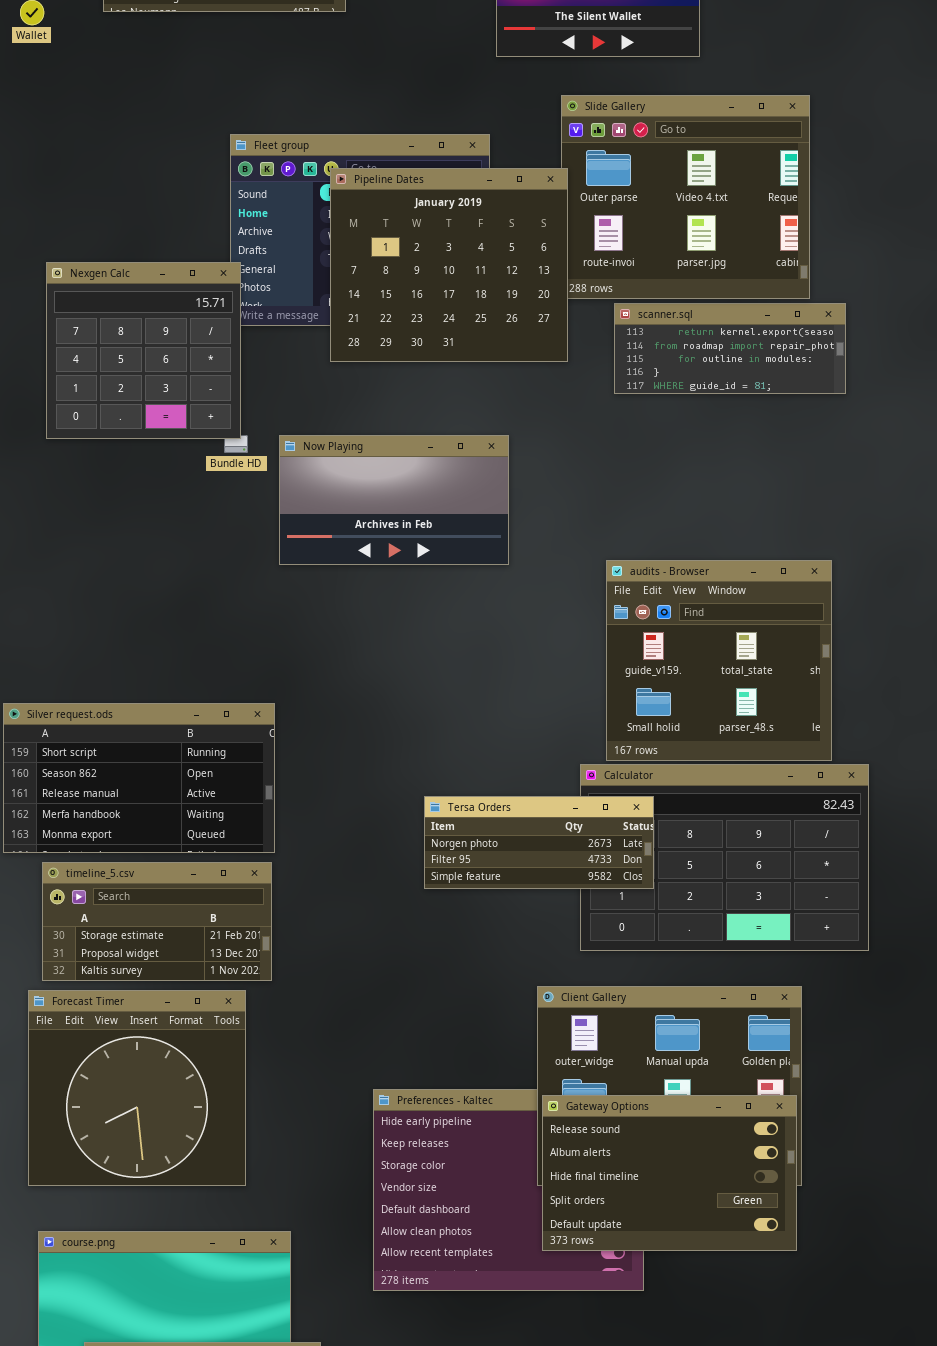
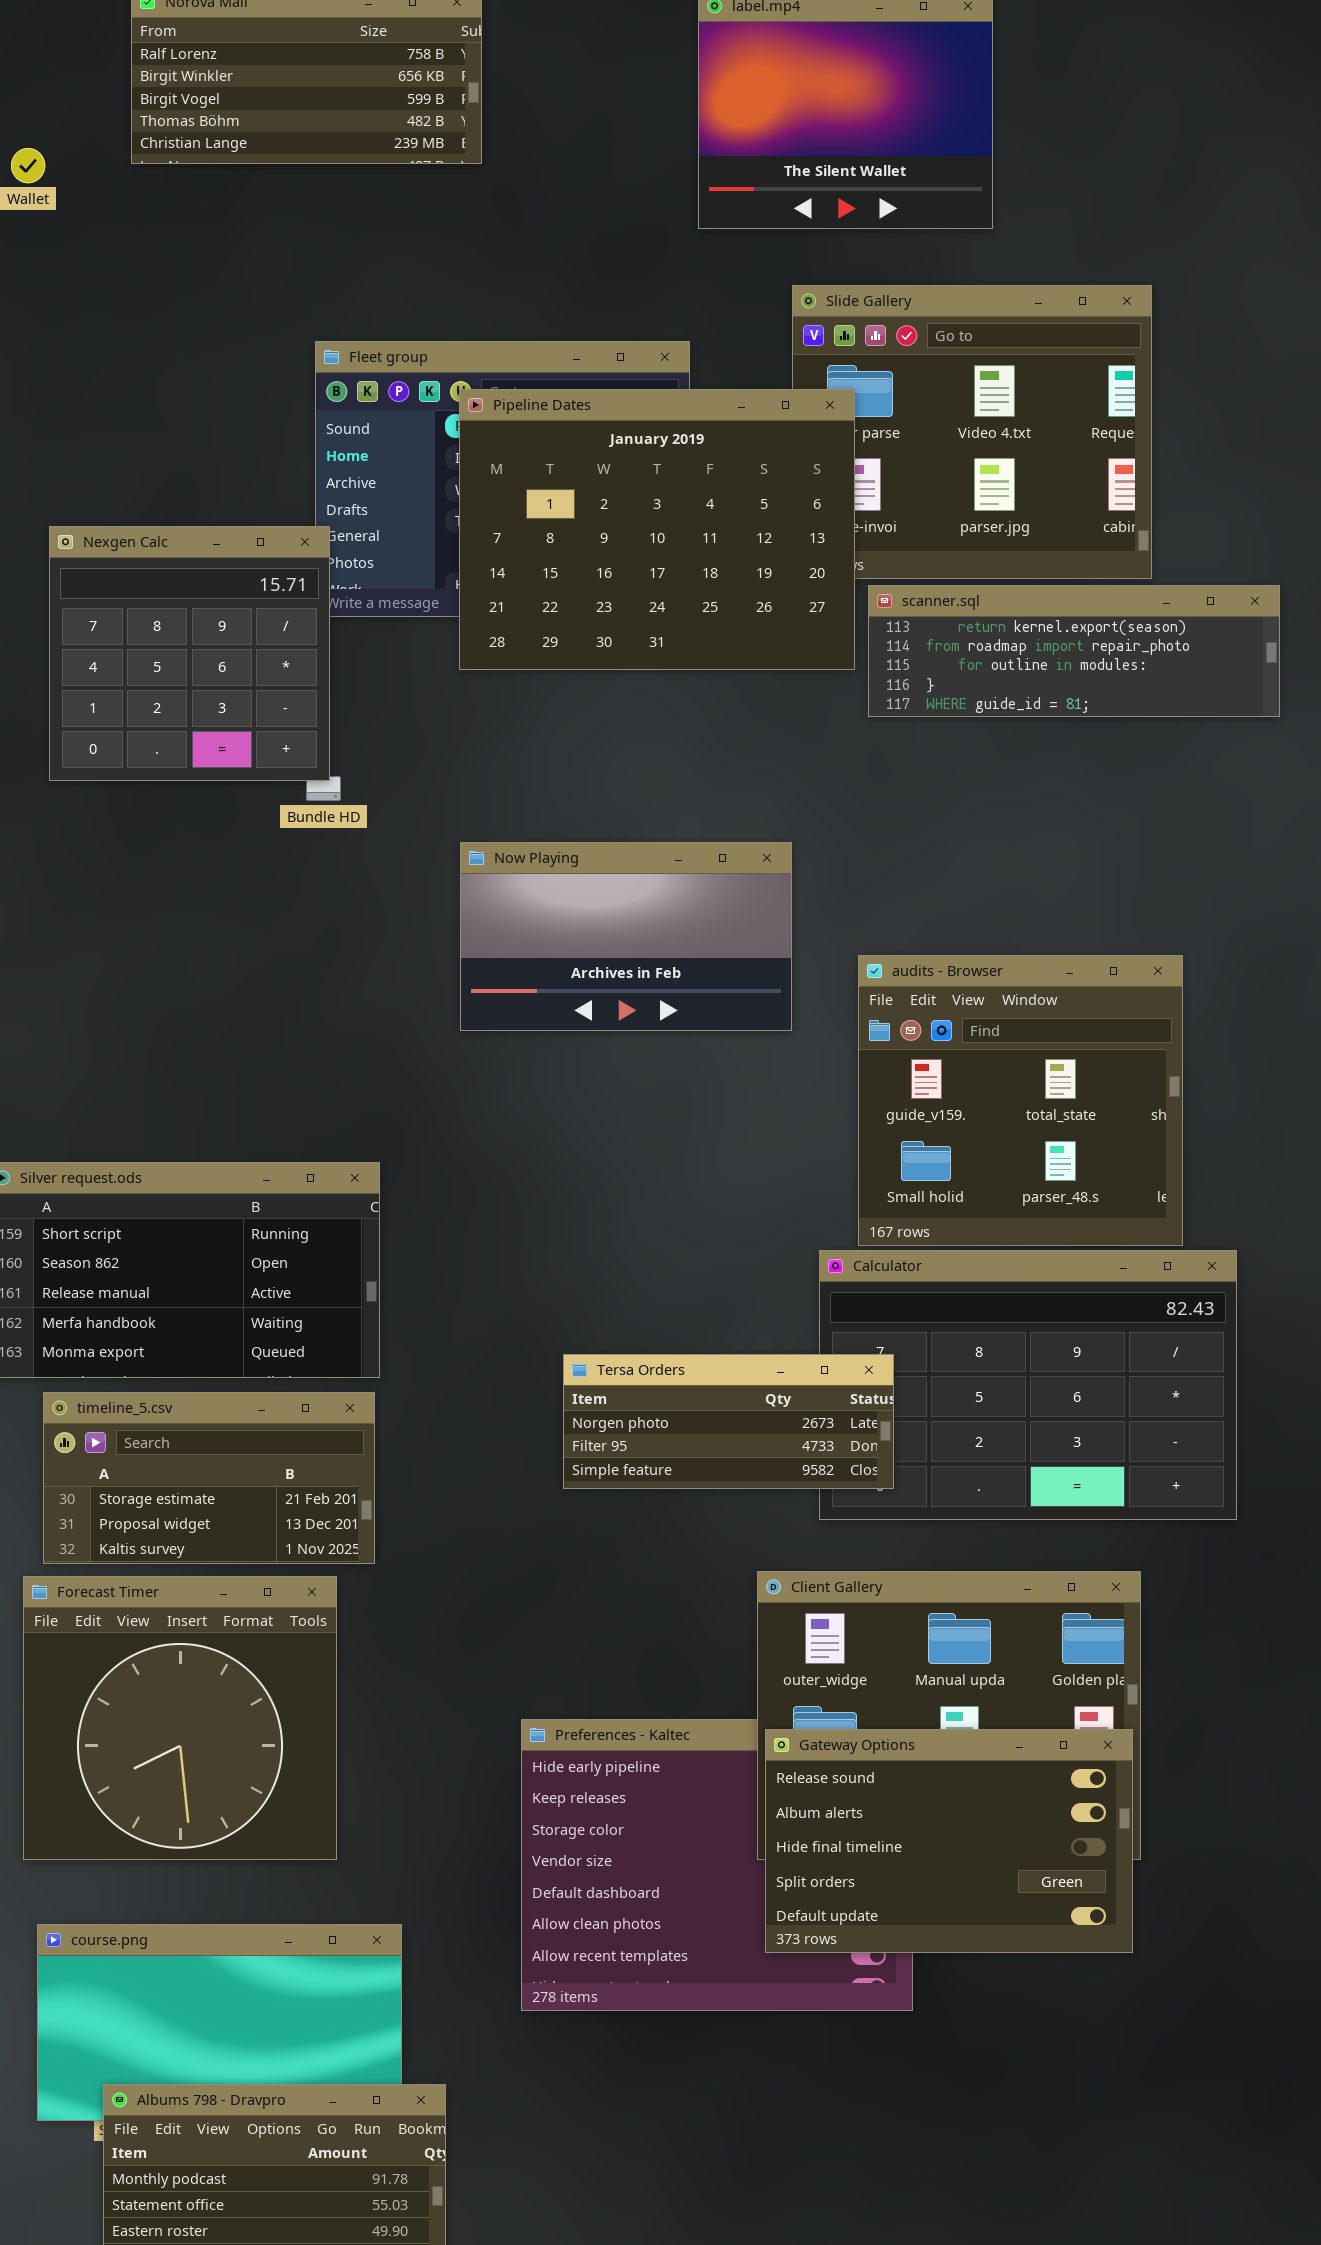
Pipeline Dates: [330,168,568,362] -> [459,389,855,670], resized
scanner.sql: [614,303,846,394] -> [868,585,1280,717], resized
Now Playing: [279,435,509,565] -> [460,842,792,1031], moved
Tersa Orders: [424,796,654,889] -> [563,1354,894,1489], moved

